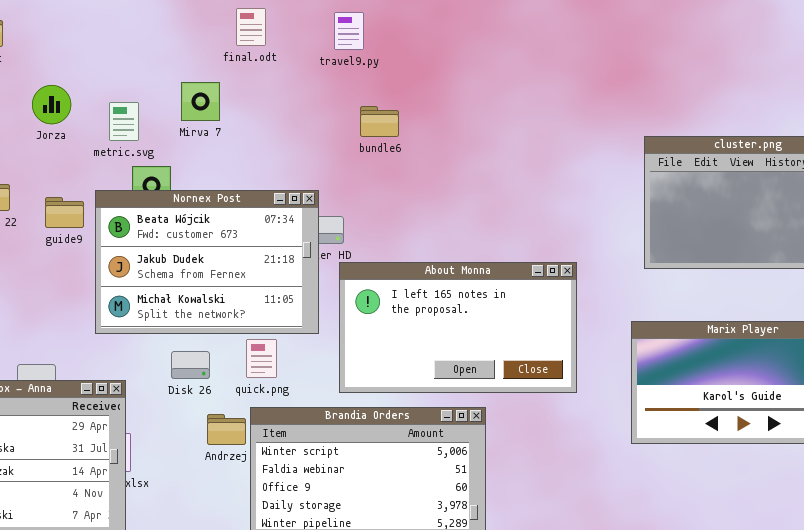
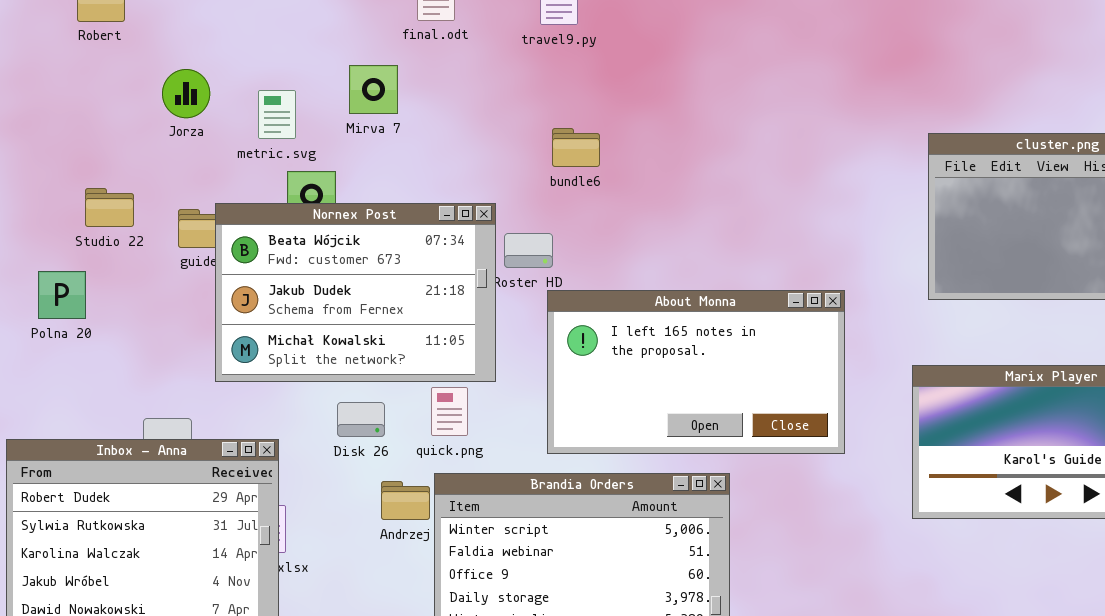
bundle6: [360,106,399,137] -> [552,128,600,167], moved
Nornex Post: [95,190,319,334] -> [215,203,496,382], moved

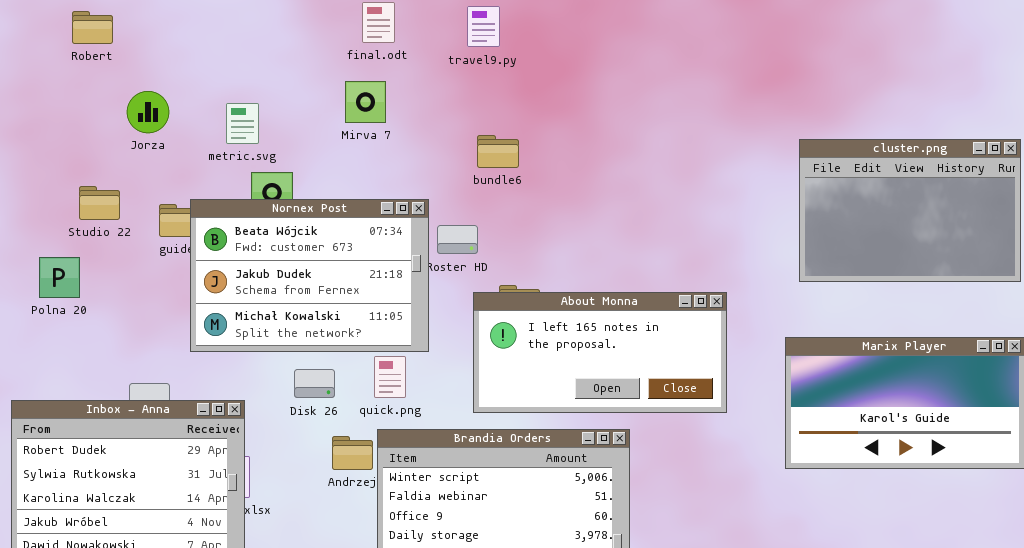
Mirva 7: [349,65,398,114] -> [345,81,386,123], moved
Jorza: [162,69,210,118] -> [127,91,169,133], moved
About Monna: [547,290,845,454] -> [473,292,727,413], resized

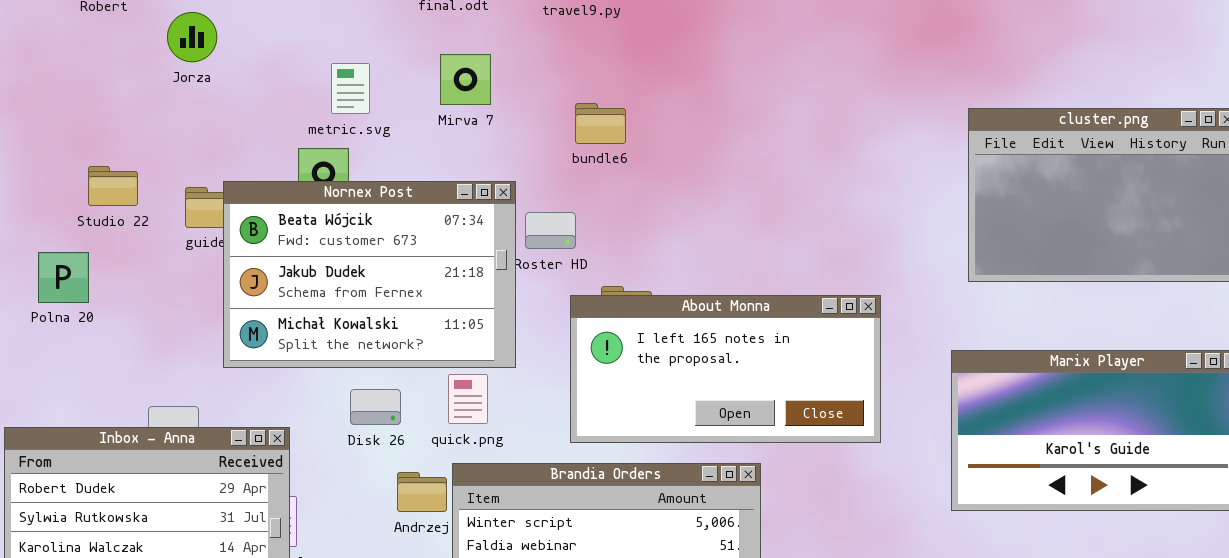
Mirva 7: [345,81,386,123] -> [440,54,491,105], moved
Jorza: [127,91,169,133] -> [167,12,217,62], moved
metric.svg: [226,103,259,144] -> [331,63,370,114], moved

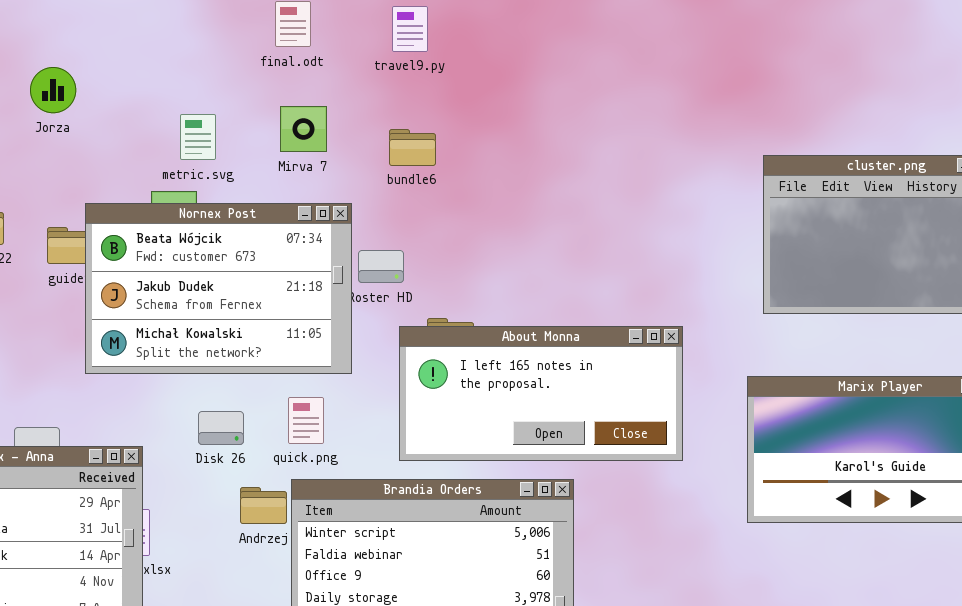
bundle6: [575,103,626,144] -> [389,129,436,166], moved
Nornex Post: [223,181,516,368] -> [85,203,352,374], moved

